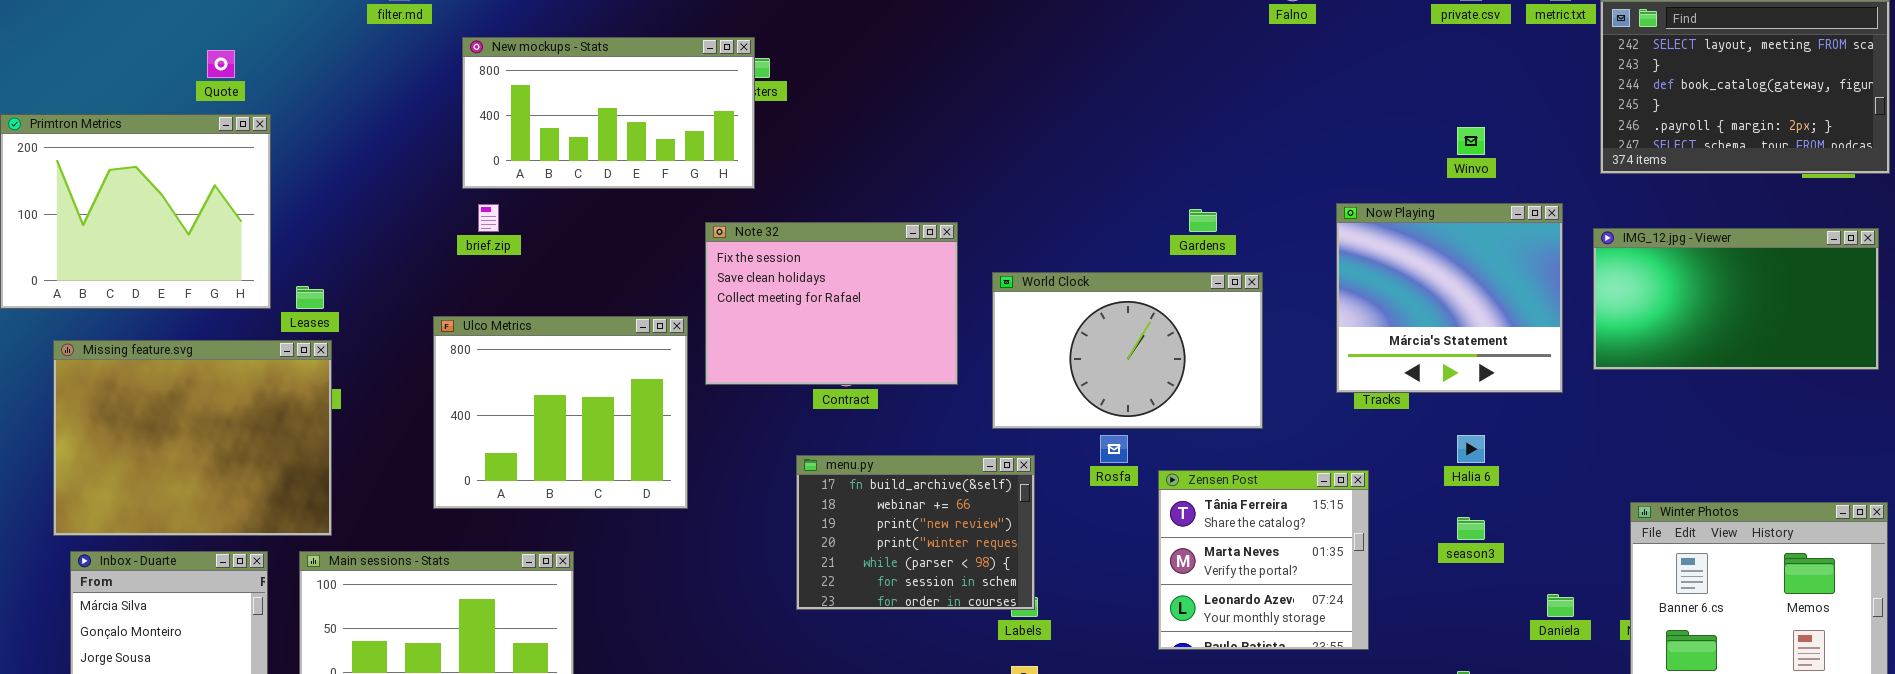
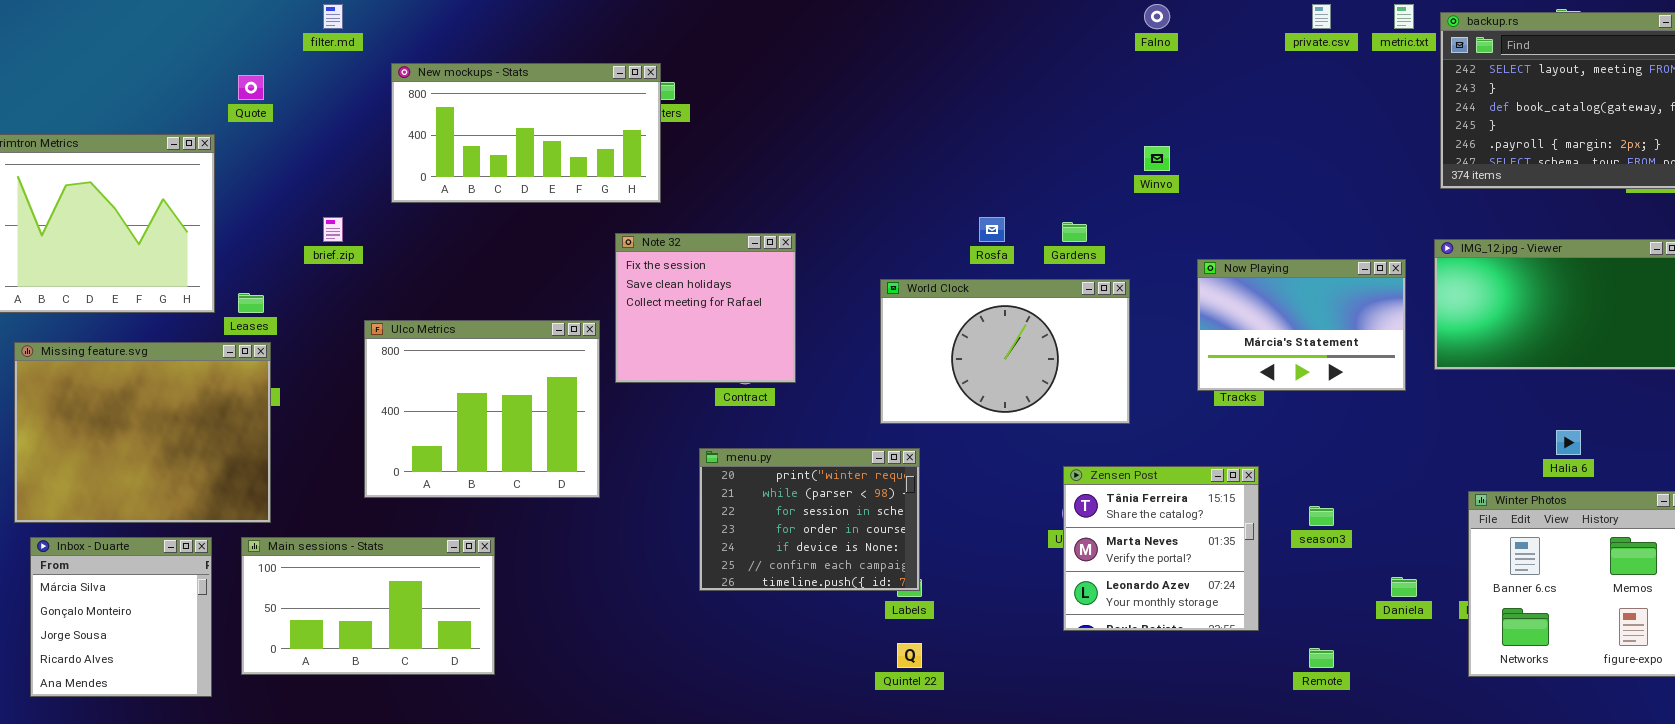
Quote: [207,50,235,78] -> [238,75,264,100], moved
Winvo: [1457,127,1485,155] -> [1144,146,1170,171], moved
Now Playing: [1336,203,1563,393] -> [1197,259,1406,391], resized
brief.zip: [478,204,499,232] -> [323,217,343,242], moved
Note 32: [705,222,958,385] -> [615,233,796,383], resized
Rosfa: [1100,435,1128,463] -> [979,217,1005,242], moved
Halia 6: [1457,435,1485,463] -> [1556,430,1581,455], moved
menu.py: [796,455,1035,610] -> [699,448,920,591], scrolled down 3 rows
Zensen Post: [1158,470,1369,650] -> [1063,466,1259,631], moved

